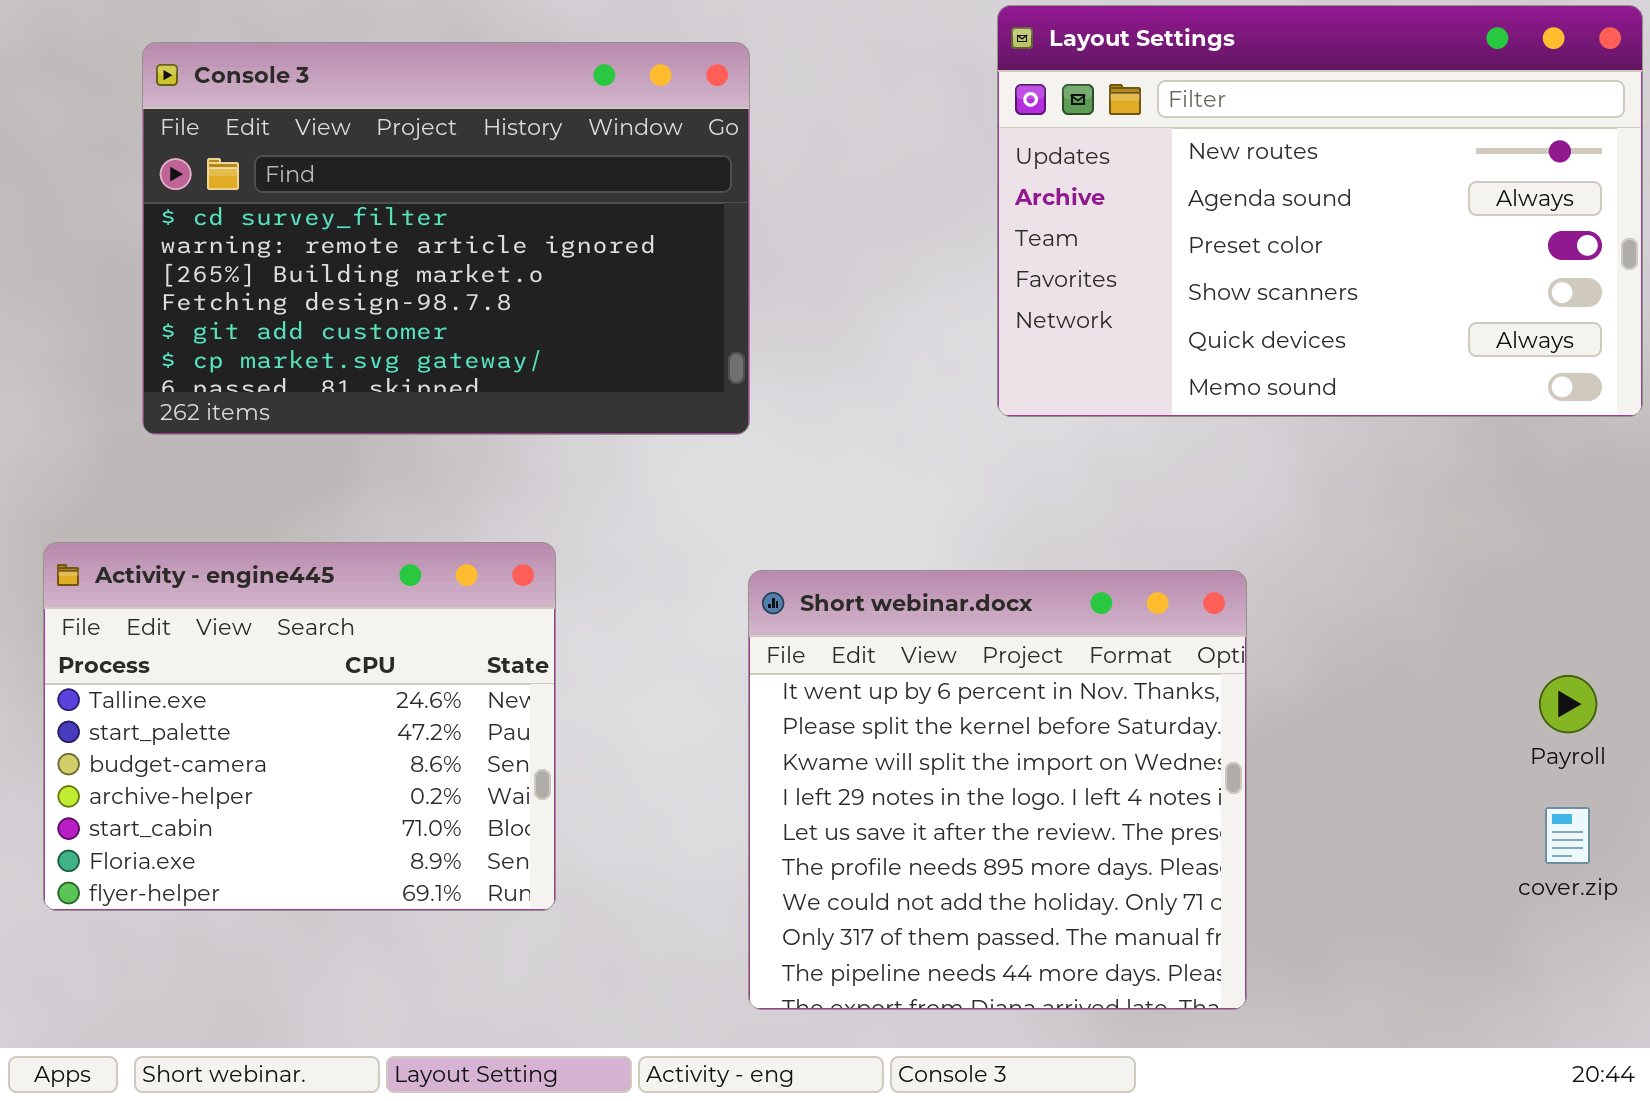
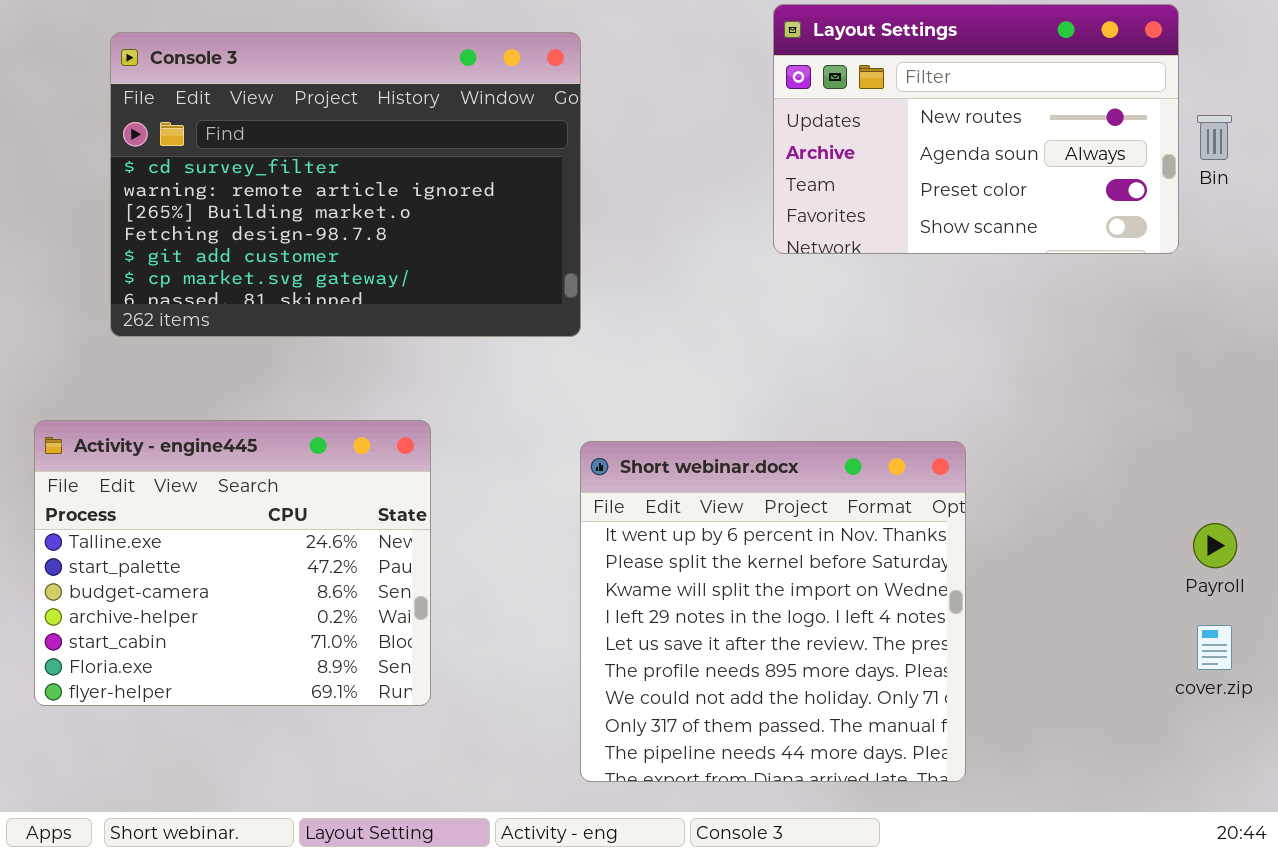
Layout Settings: [997,5,1643,417] -> [773,4,1179,254], resized

